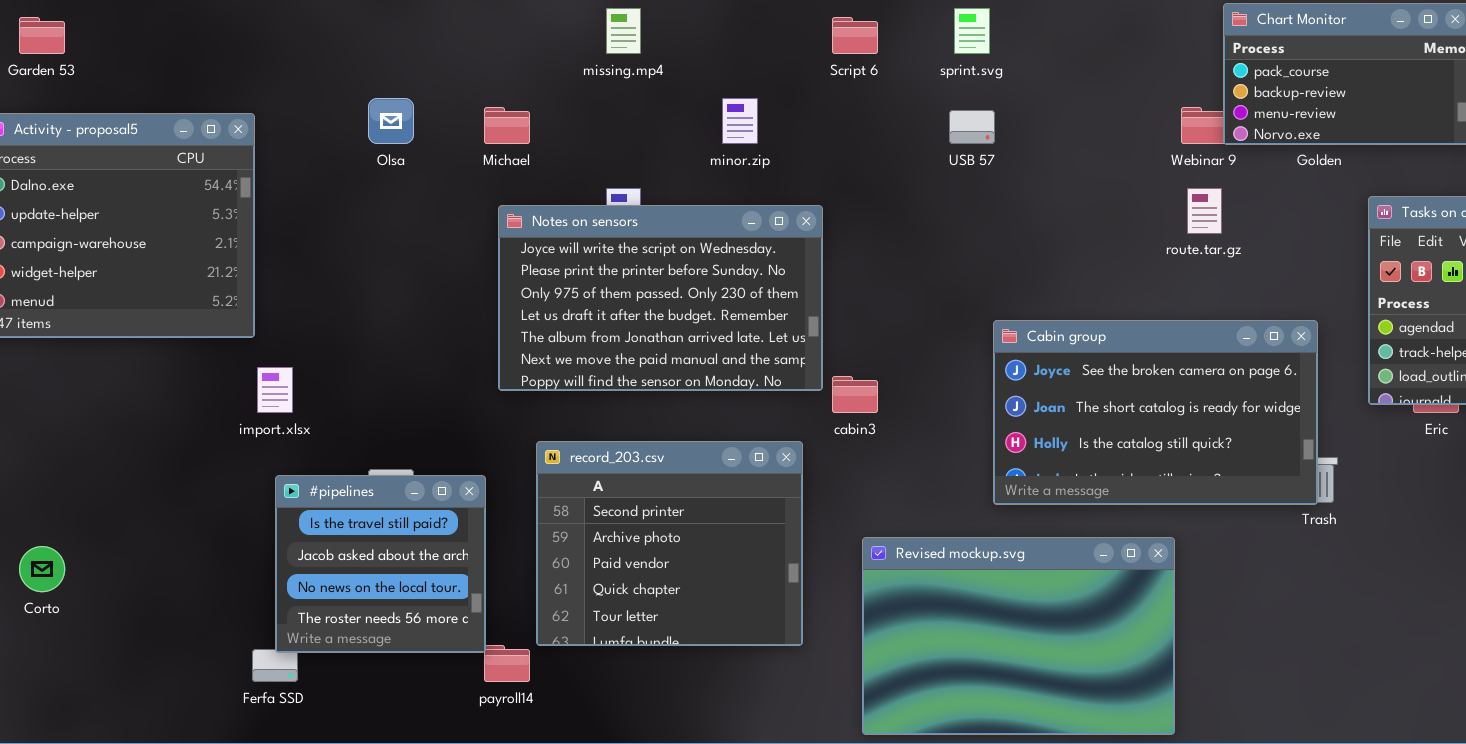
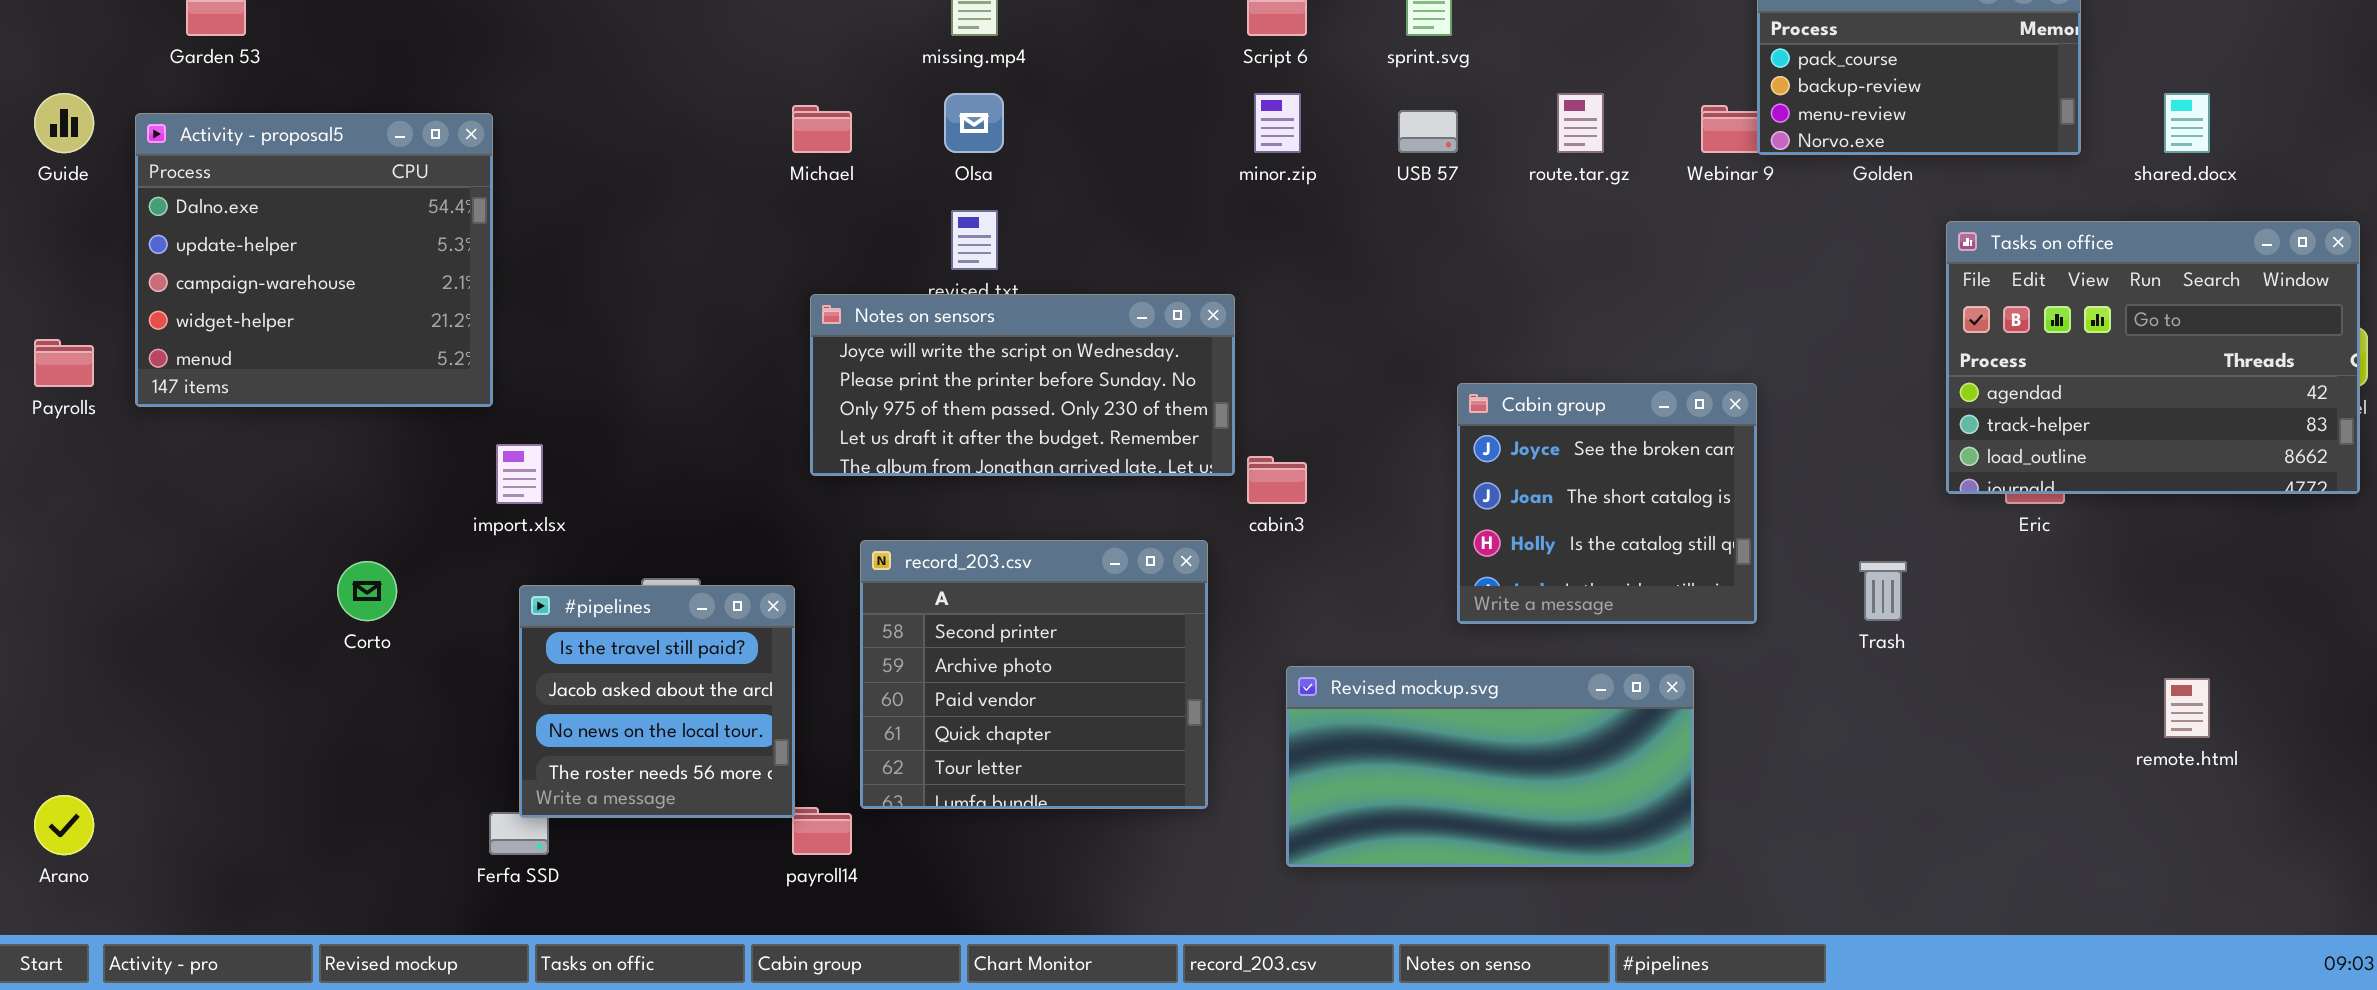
Olsa: [368,98,414,144] -> [944,93,1004,153], moved
minor.zip: [722,98,758,144] -> [1254,93,1301,153], moved
route.tar.gz: [1187,188,1222,234] -> [1557,93,1604,153], moved
Notes on sensors: [498,205,823,391] -> [810,294,1235,476], resized
Cabin group: [993,320,1318,505] -> [1457,383,1757,624], resized
Revised mockup.svg: [862,537,1175,735] -> [1286,666,1694,867], resized
Corto: [19,546,65,592] -> [337,561,397,621], moved

